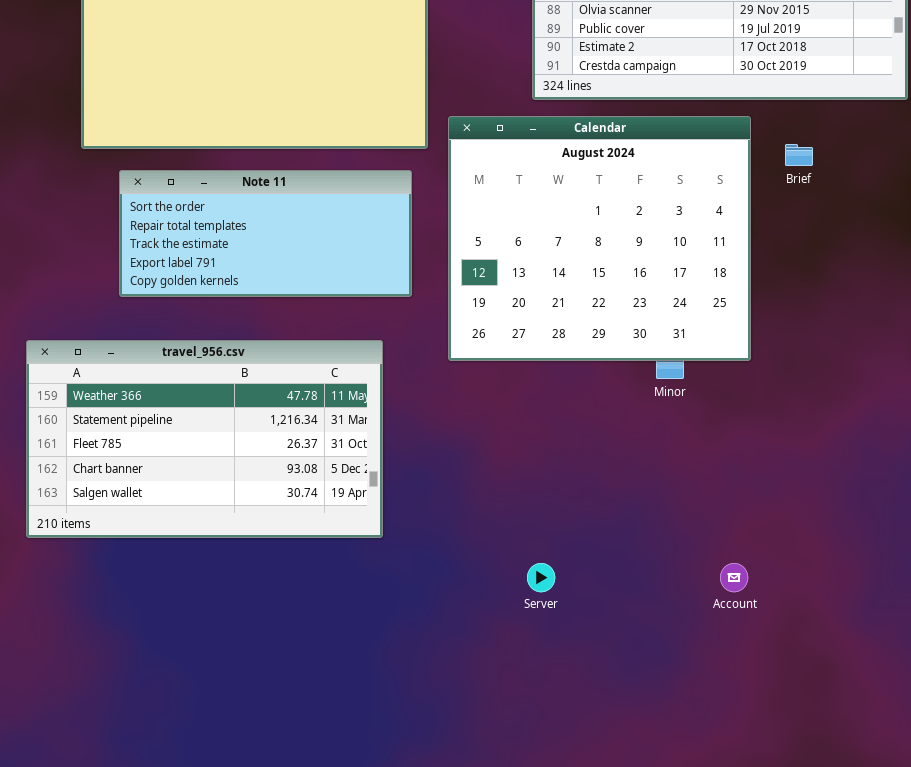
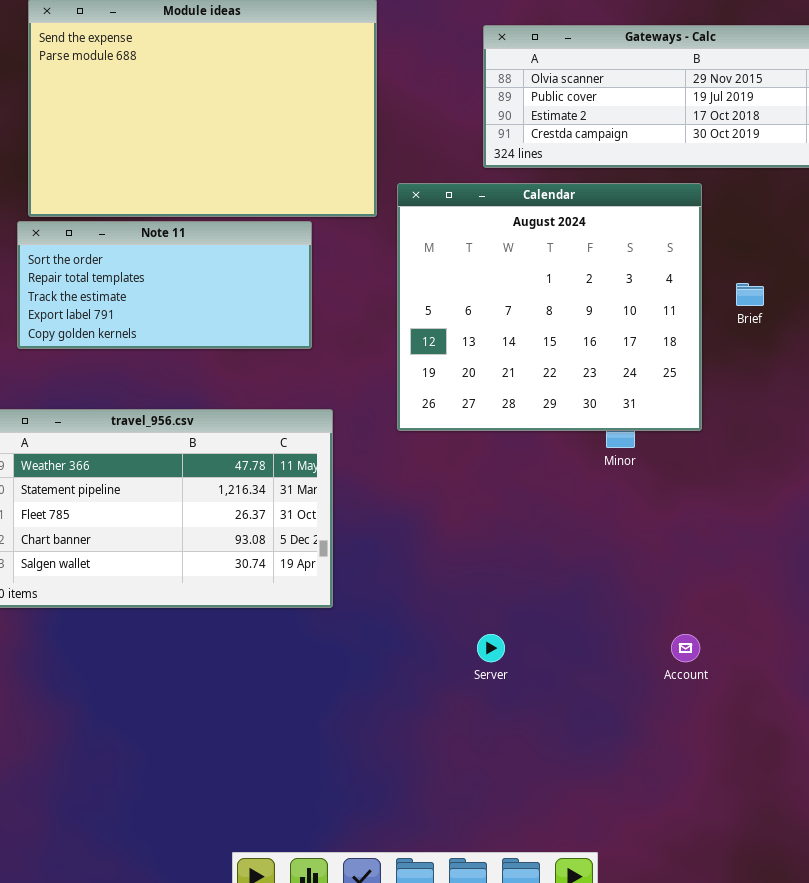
Brief: [785,144,813,166] -> [736,283,764,306], moved
Note 11: [119,170,412,297] -> [17,221,312,349], moved

